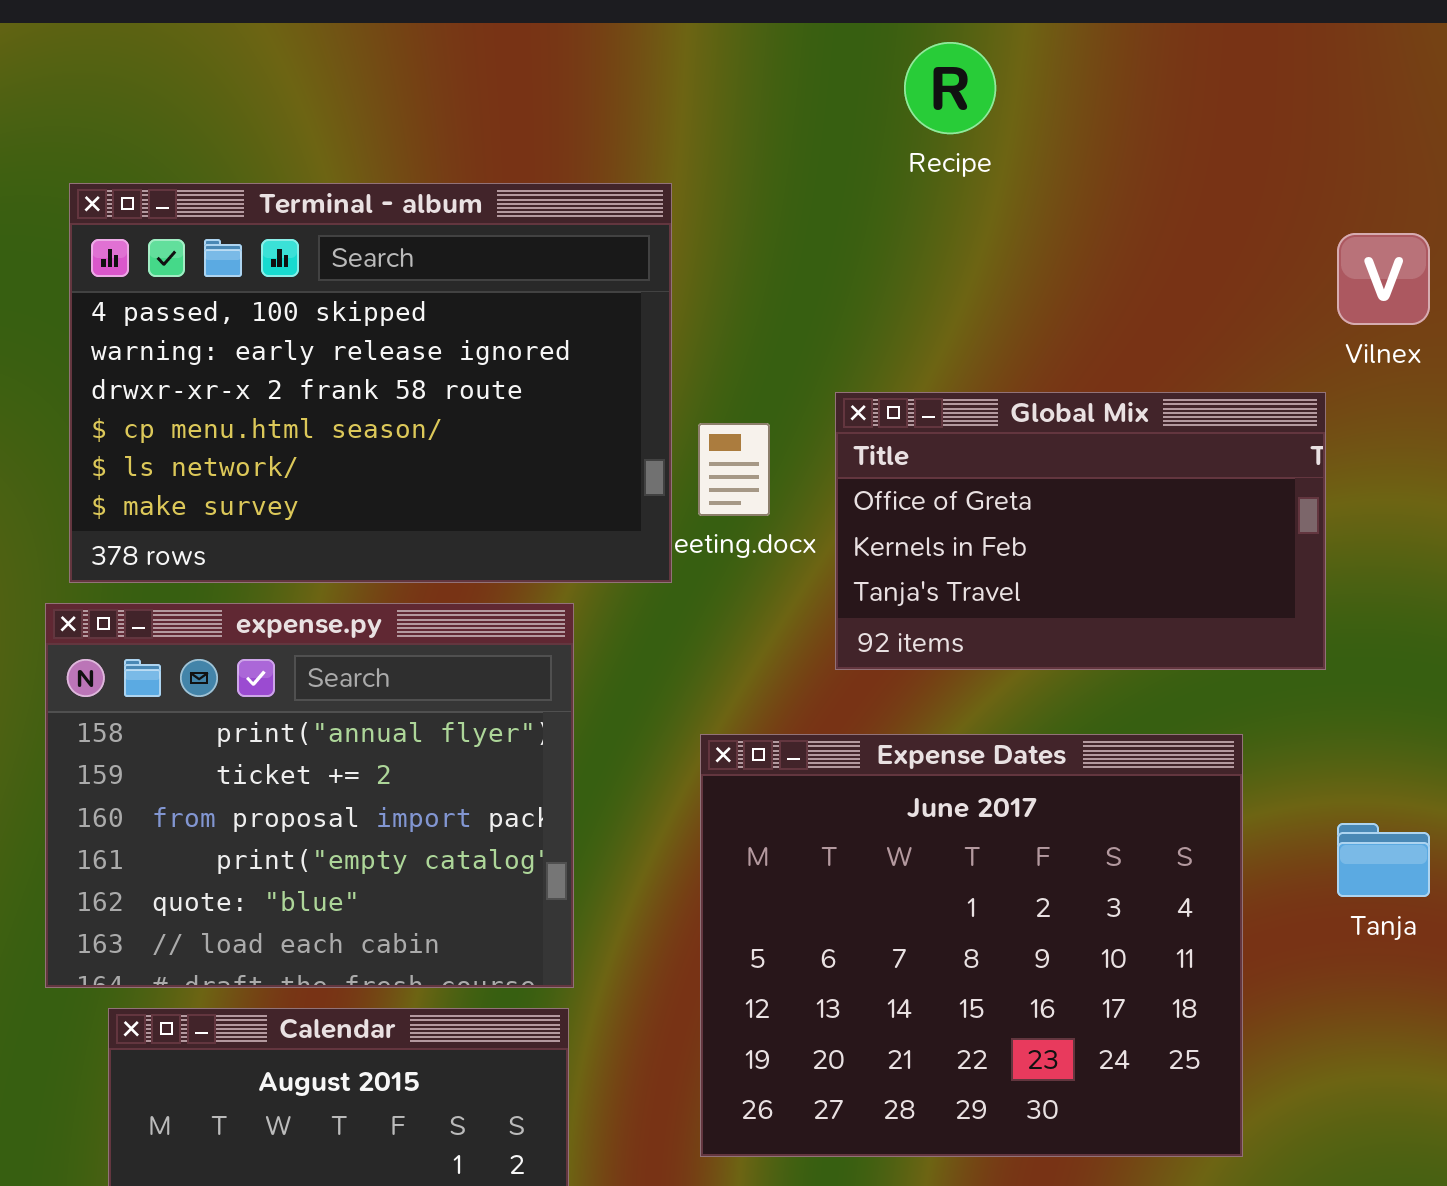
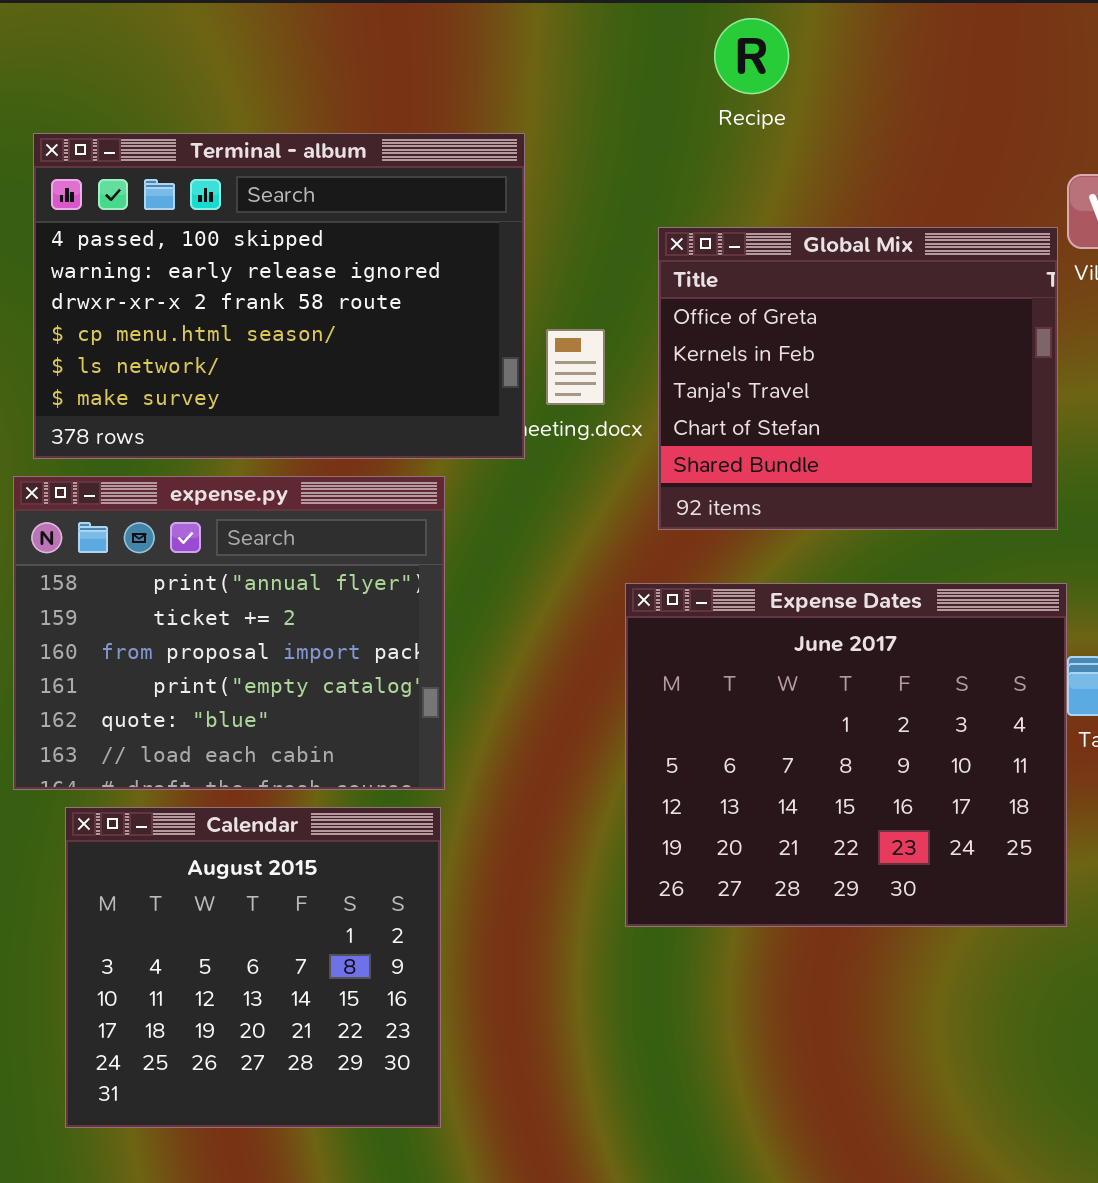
Global Mix: [835,392,1326,670] -> [658,227,1058,530], resized
Expense Dates: [700,734,1243,1157] -> [625,583,1067,927], moved

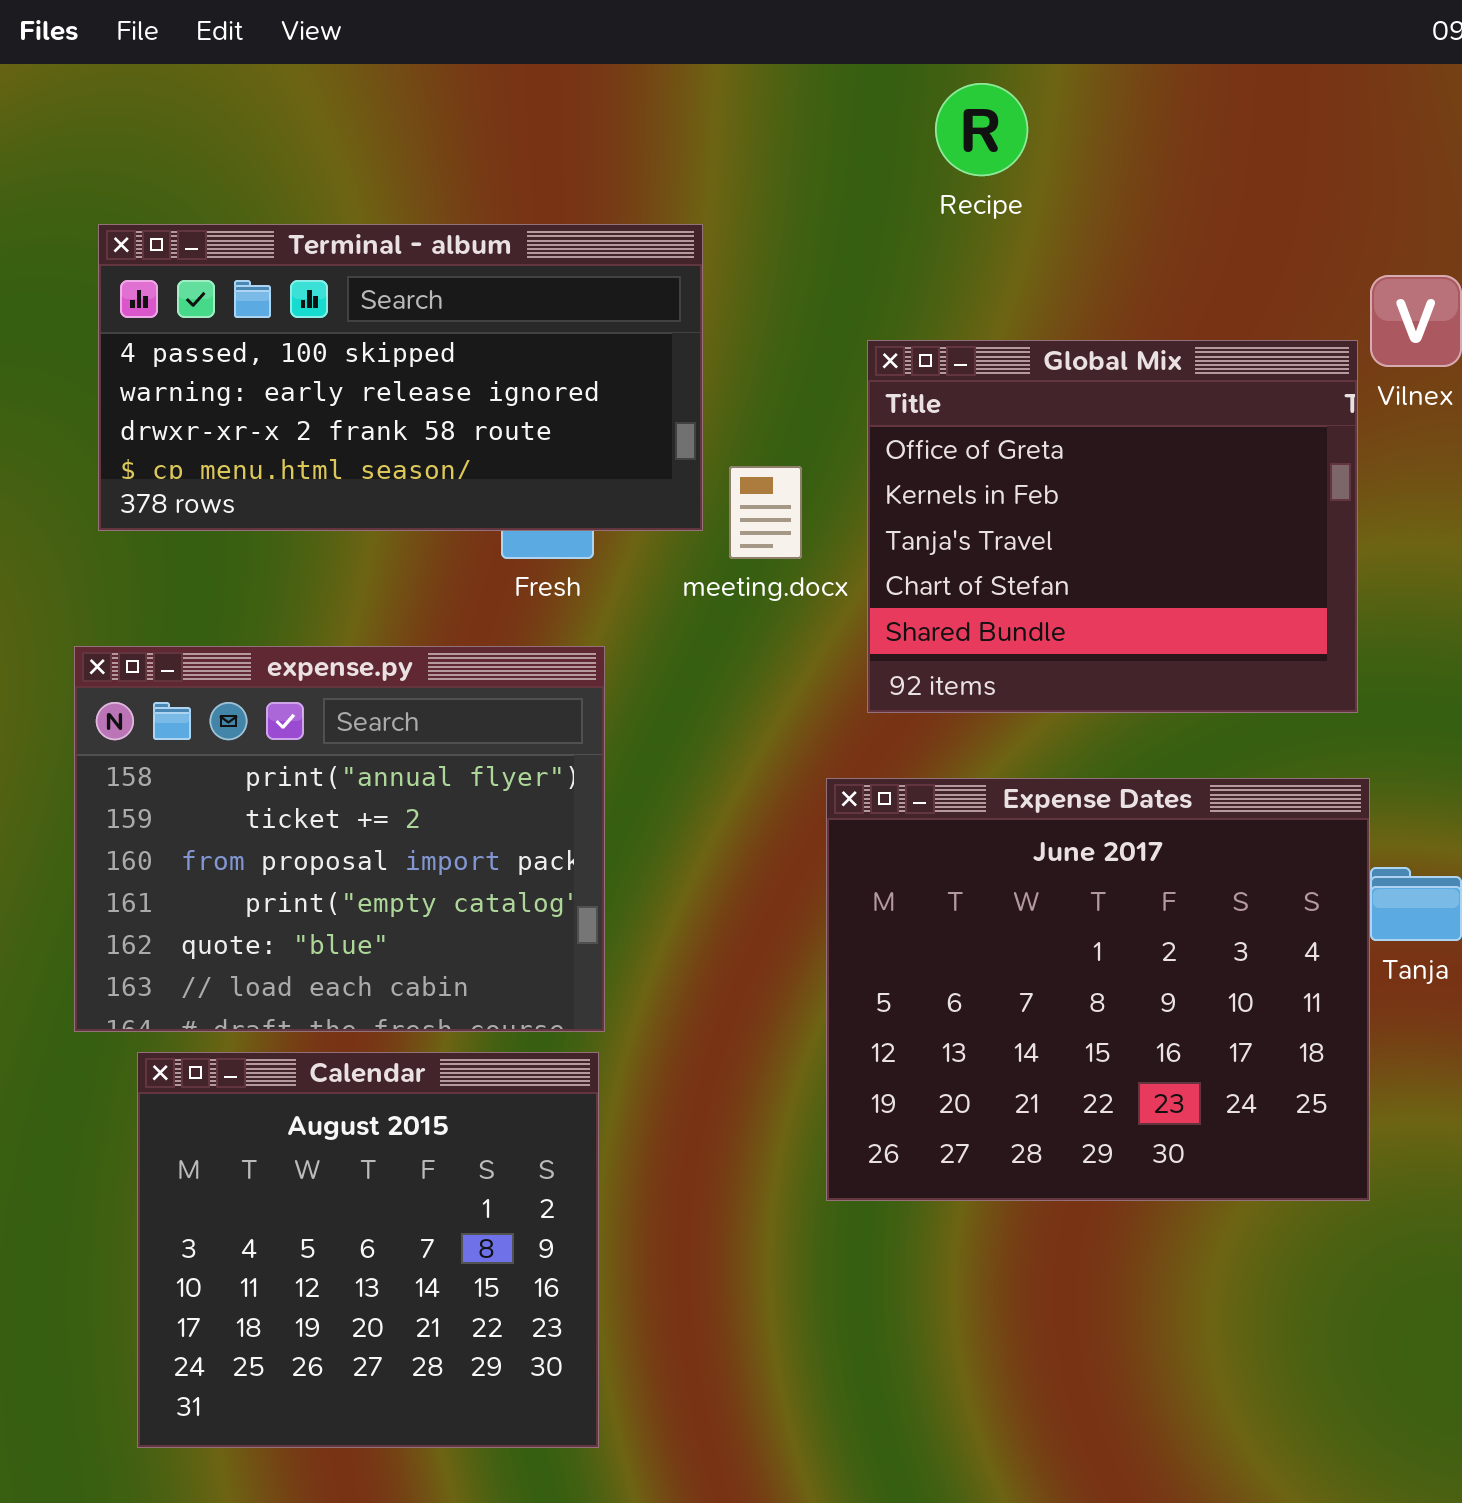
Terminal - album: [33,133,525,459] -> [98,224,703,531], resized

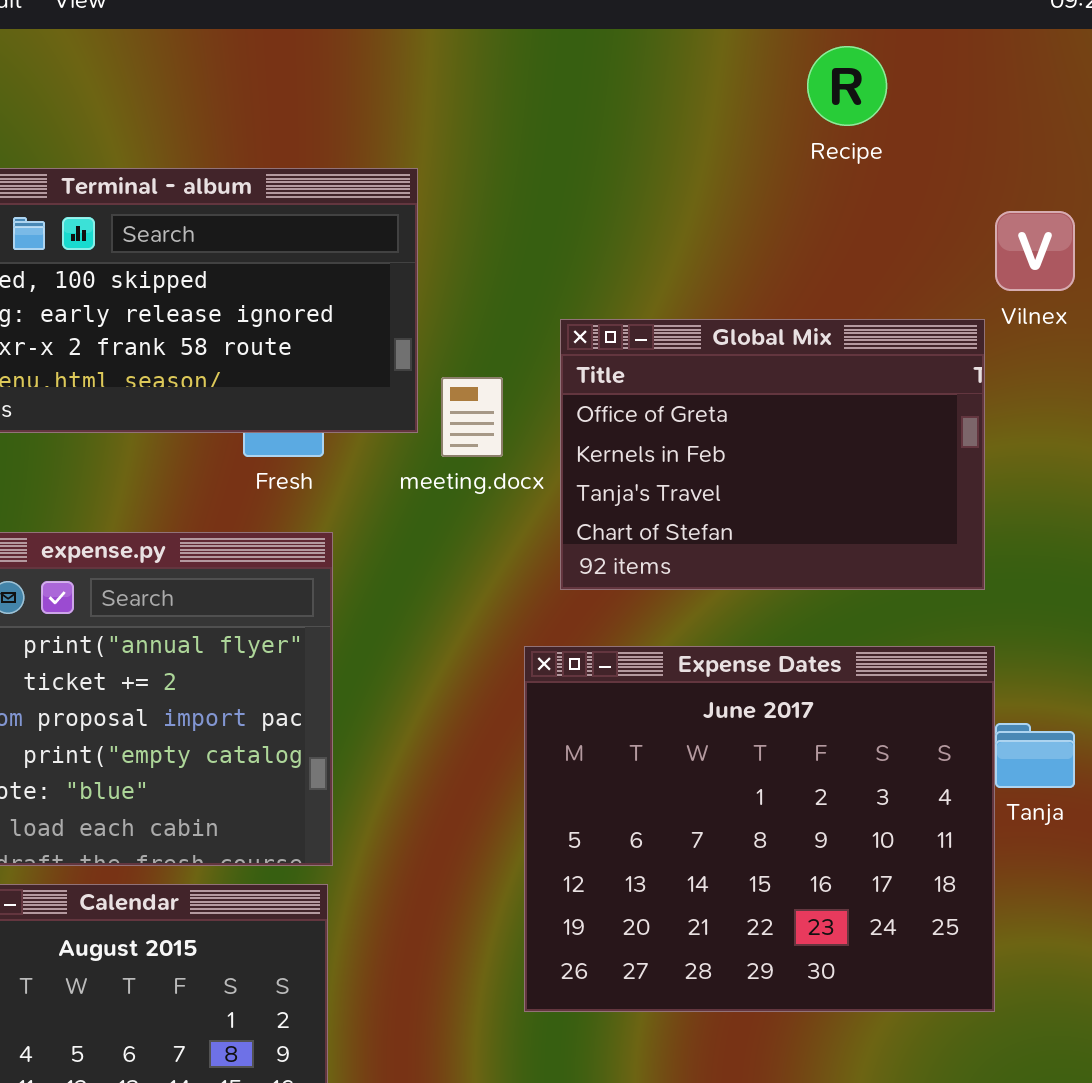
Recipe: [935,83,1028,176] -> [807,46,887,126], moved
Global Mix: [867,340,1358,713] -> [560,319,985,590], resized

